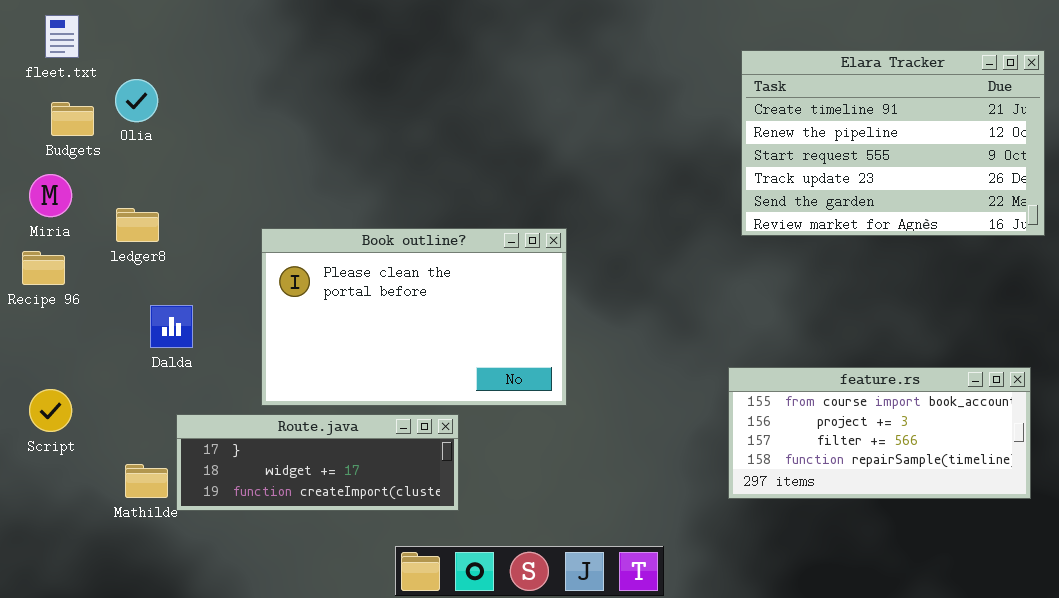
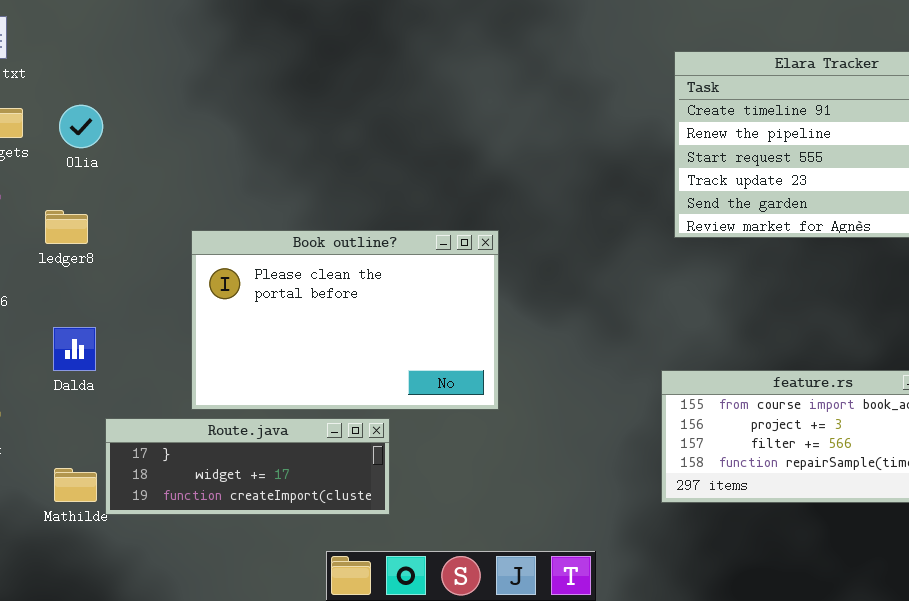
Olia: [115,79,158,122] -> [59,105,103,148], moved
Dalda: [150,305,193,348] -> [53,327,96,371], moved

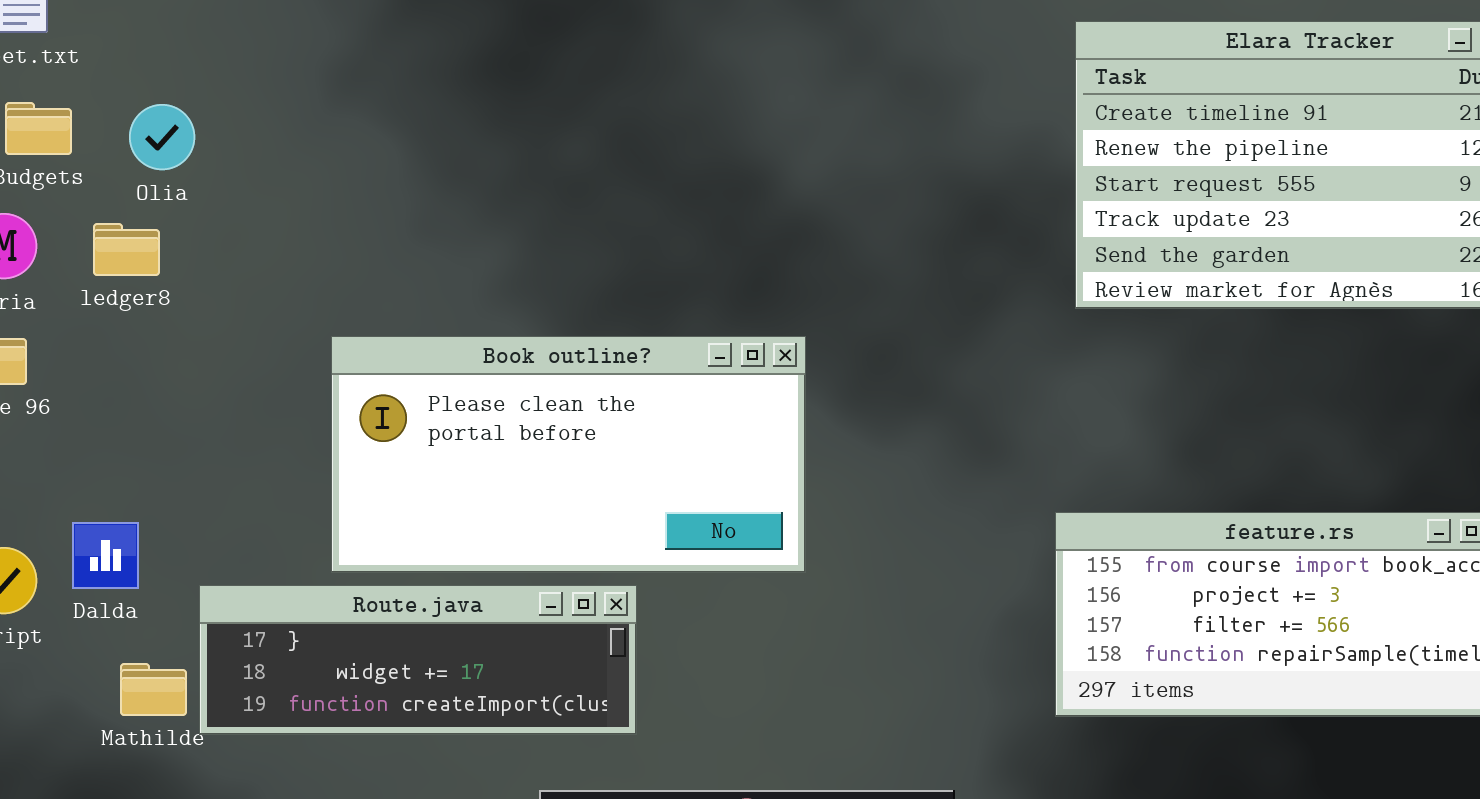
ledger8: [45,210,88,244] -> [93,223,160,276], moved
Book outline?: [191,230,499,410] -> [331,336,806,573], resized
Dalda: [53,327,96,371] -> [72,522,139,589], moved

